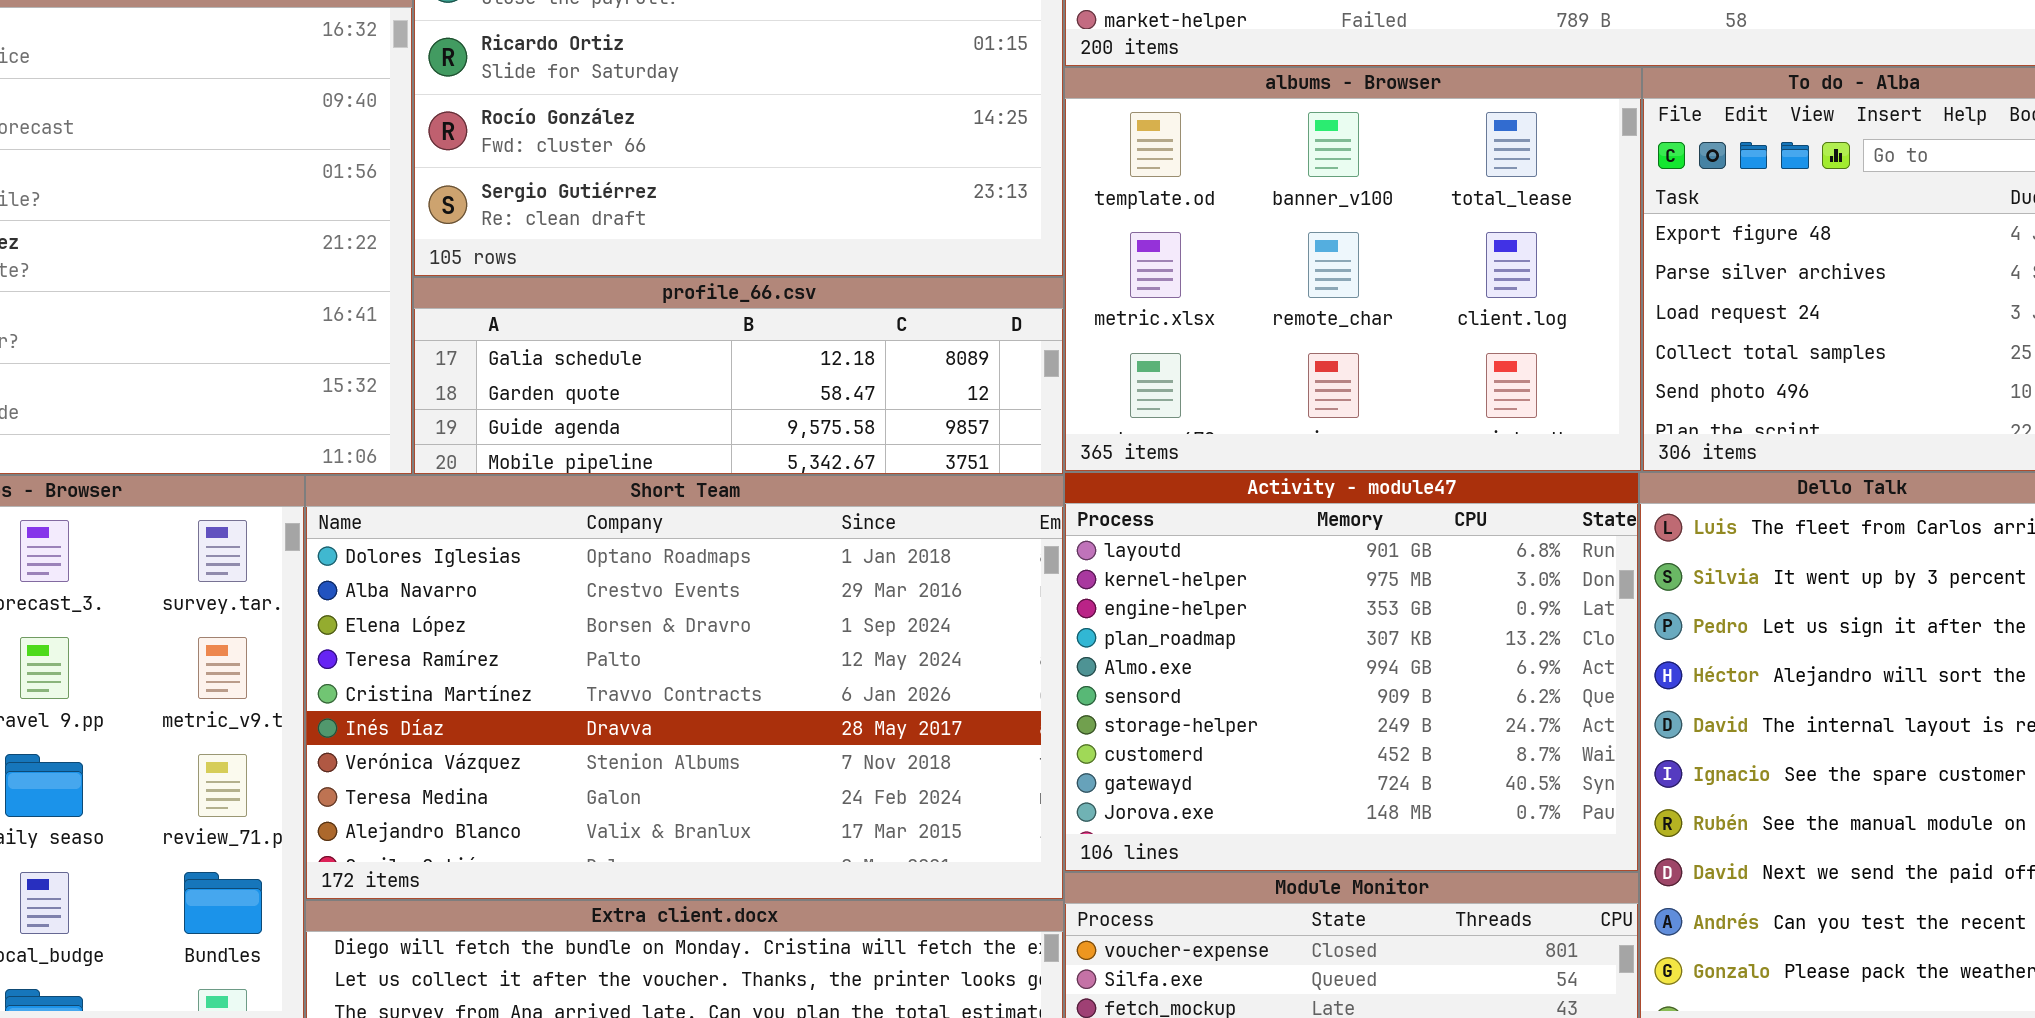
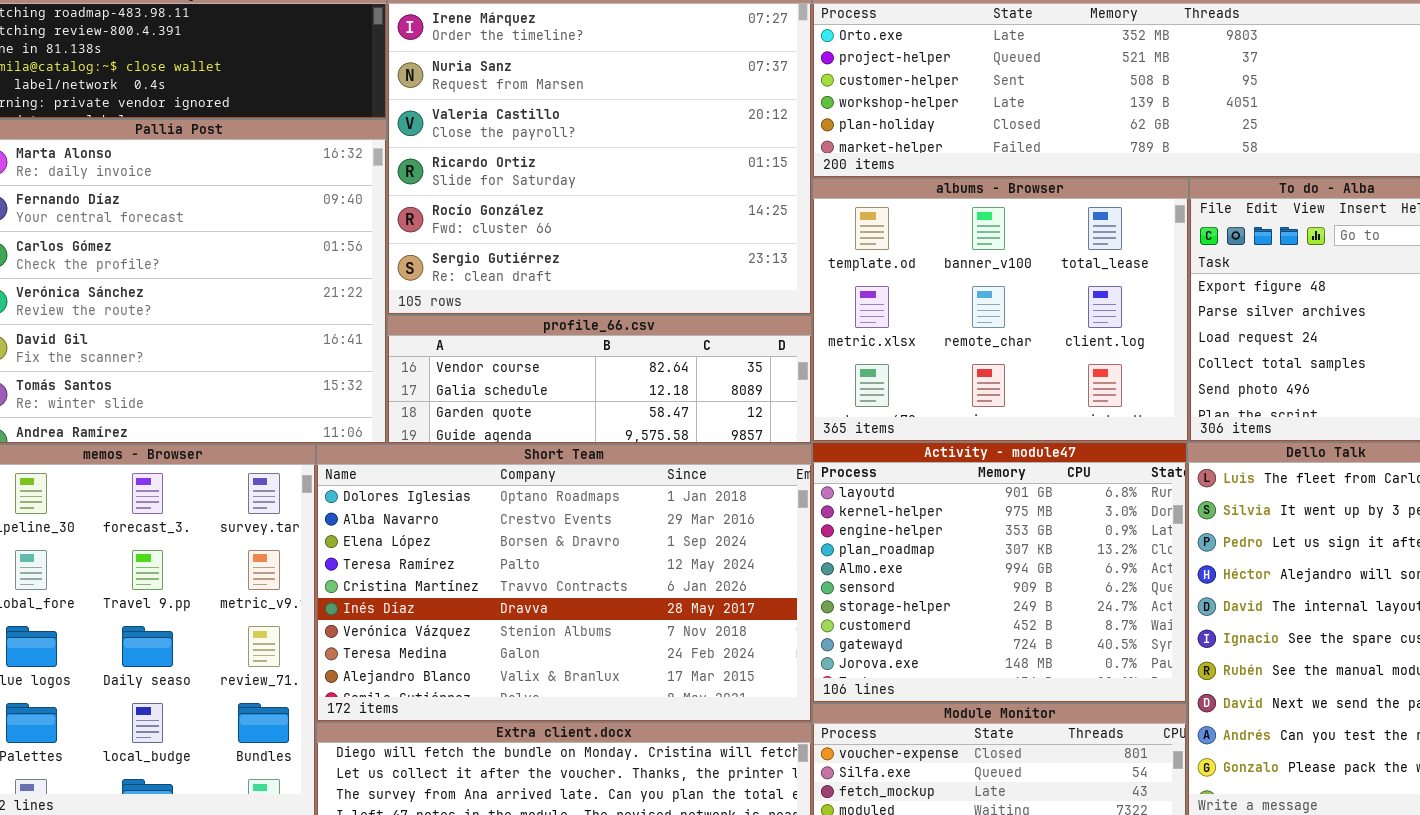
profile_66.csv: [413,277,1064,475] -> [387,315,812,444], scrolled up 1 row

